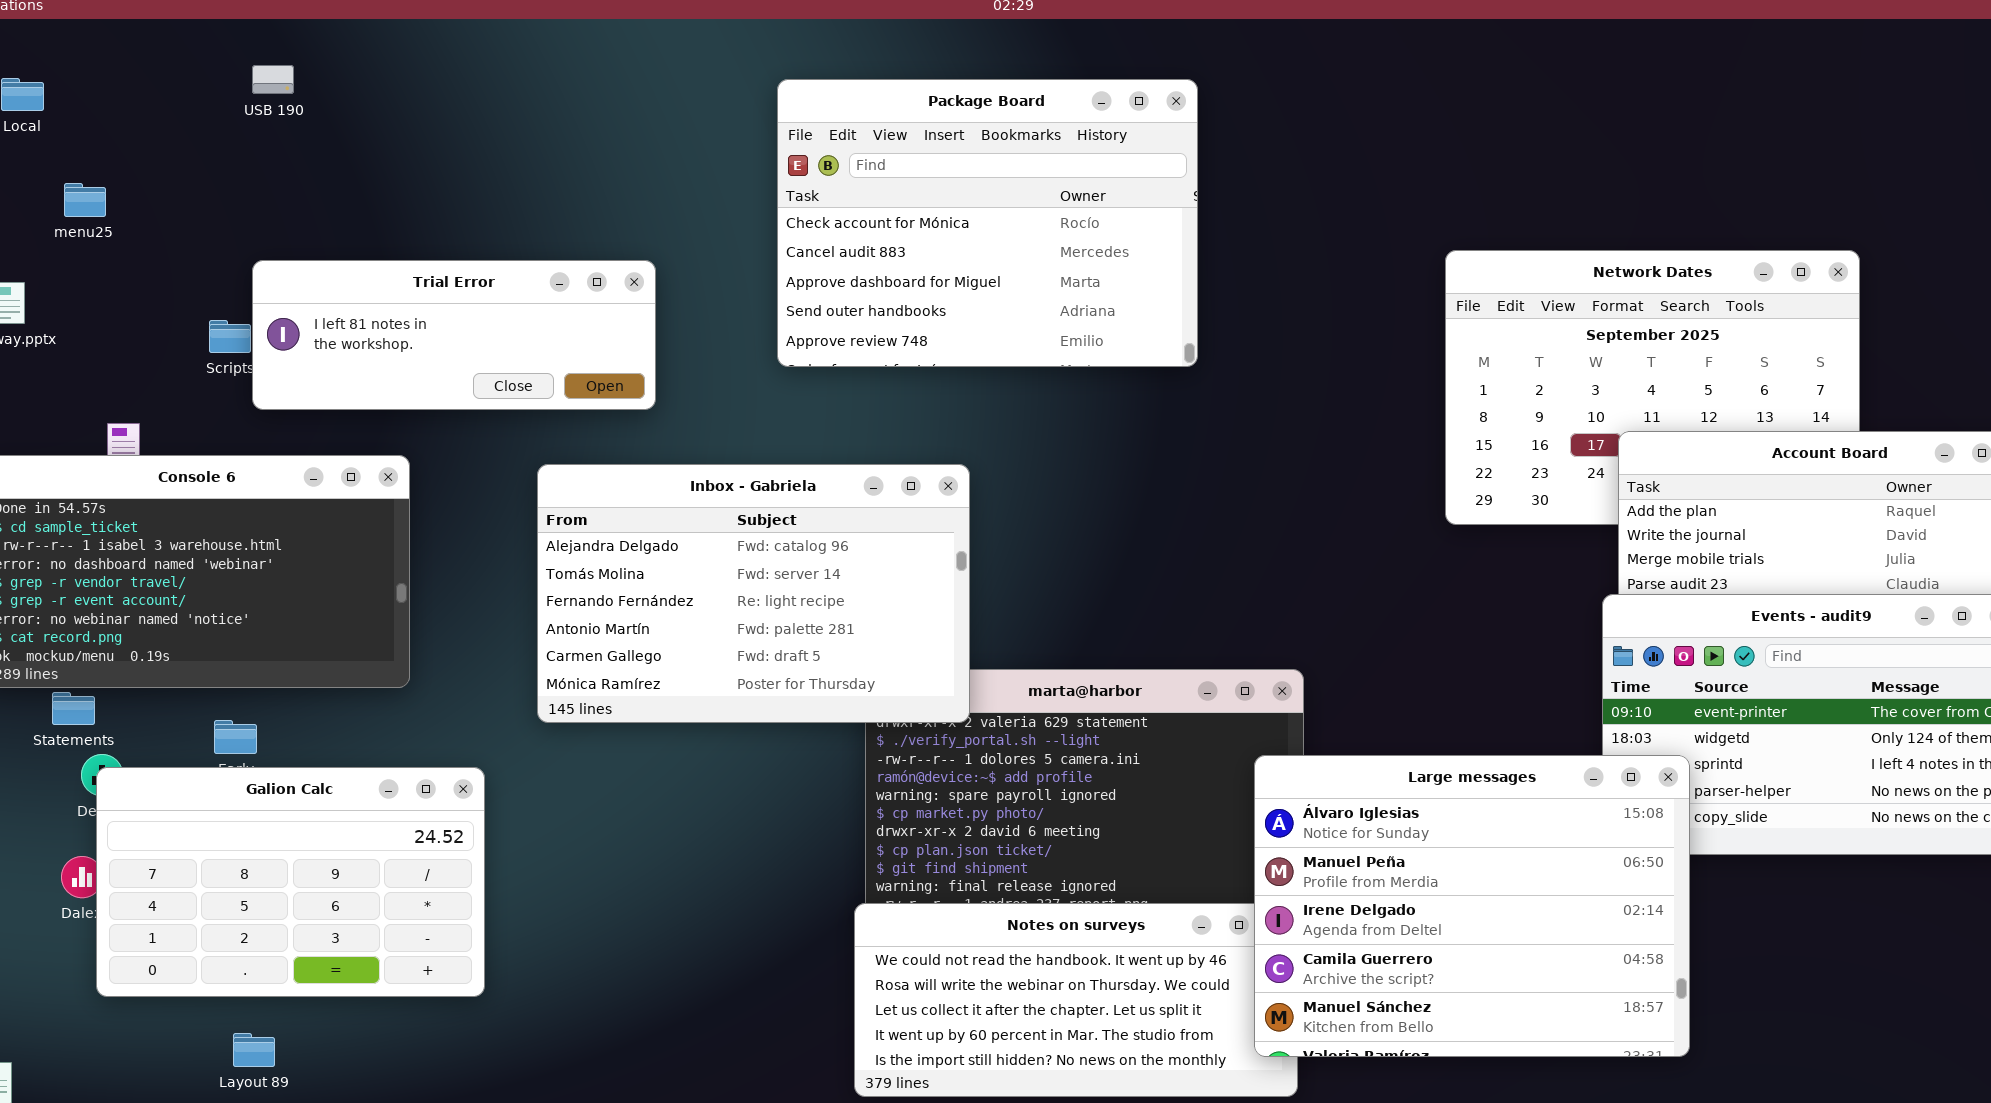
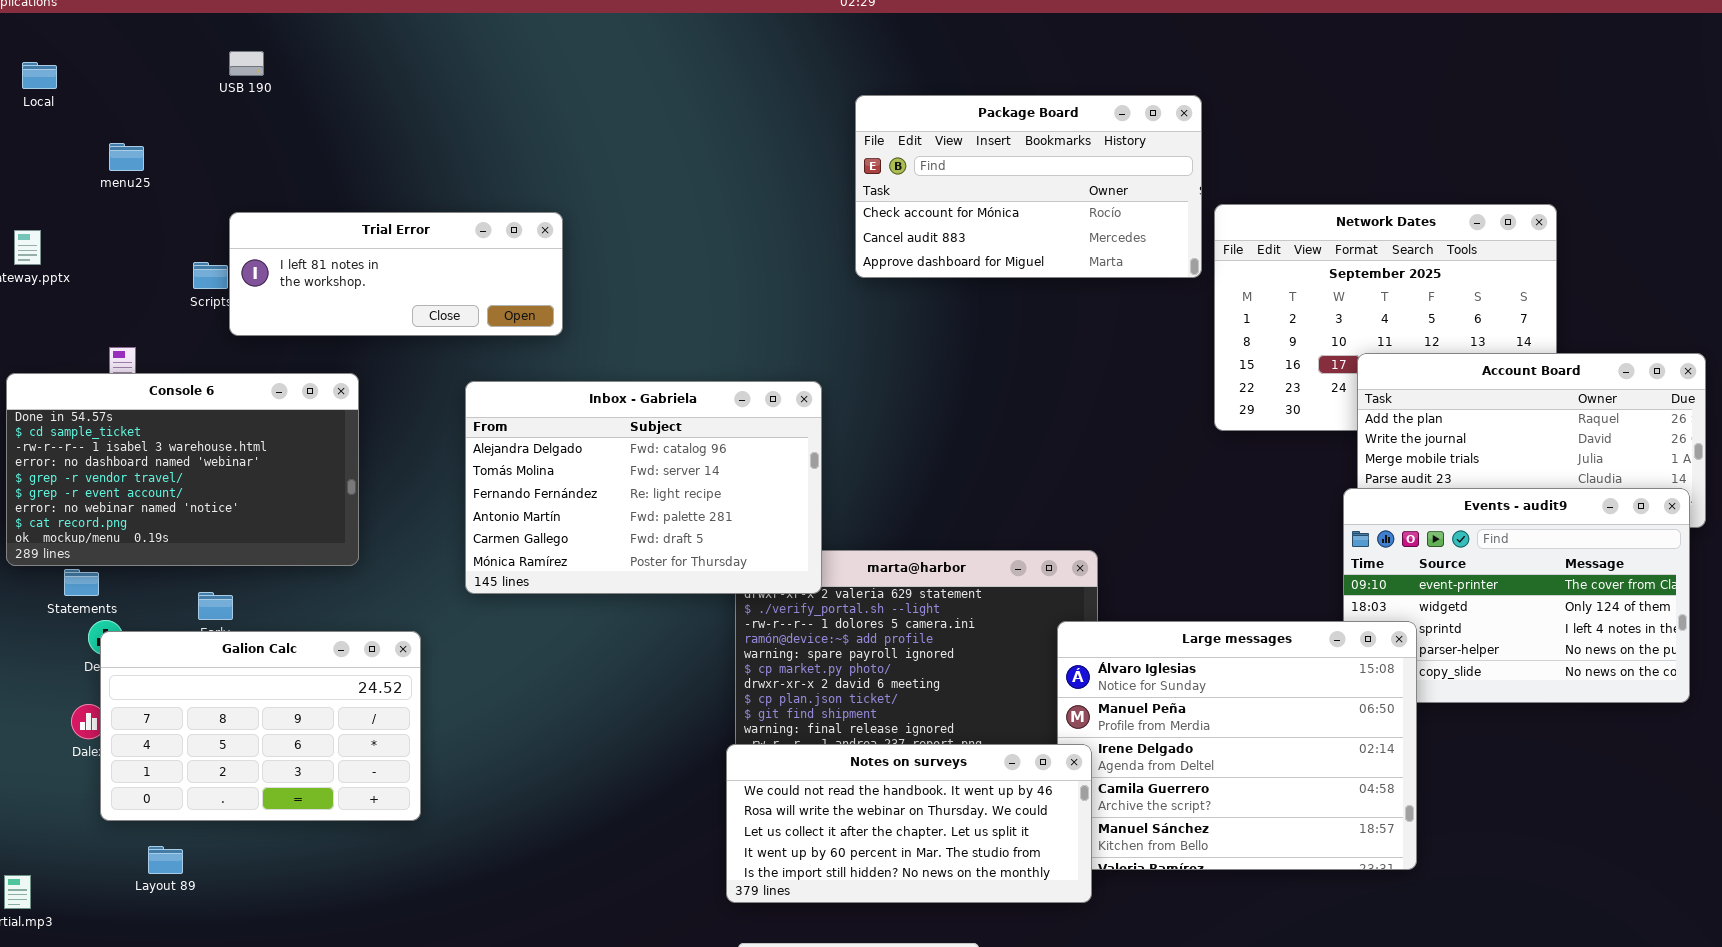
Package Board: [777,79,1198,367] -> [855,95,1202,278], moved, resized
menu25: [64,183,106,217] -> [109,143,144,171], moved
Notes on surveys: [854,903,1298,1097] -> [726,744,1092,903], raised
Layout 89: [233,1033,275,1067] -> [148,846,183,874], moved

